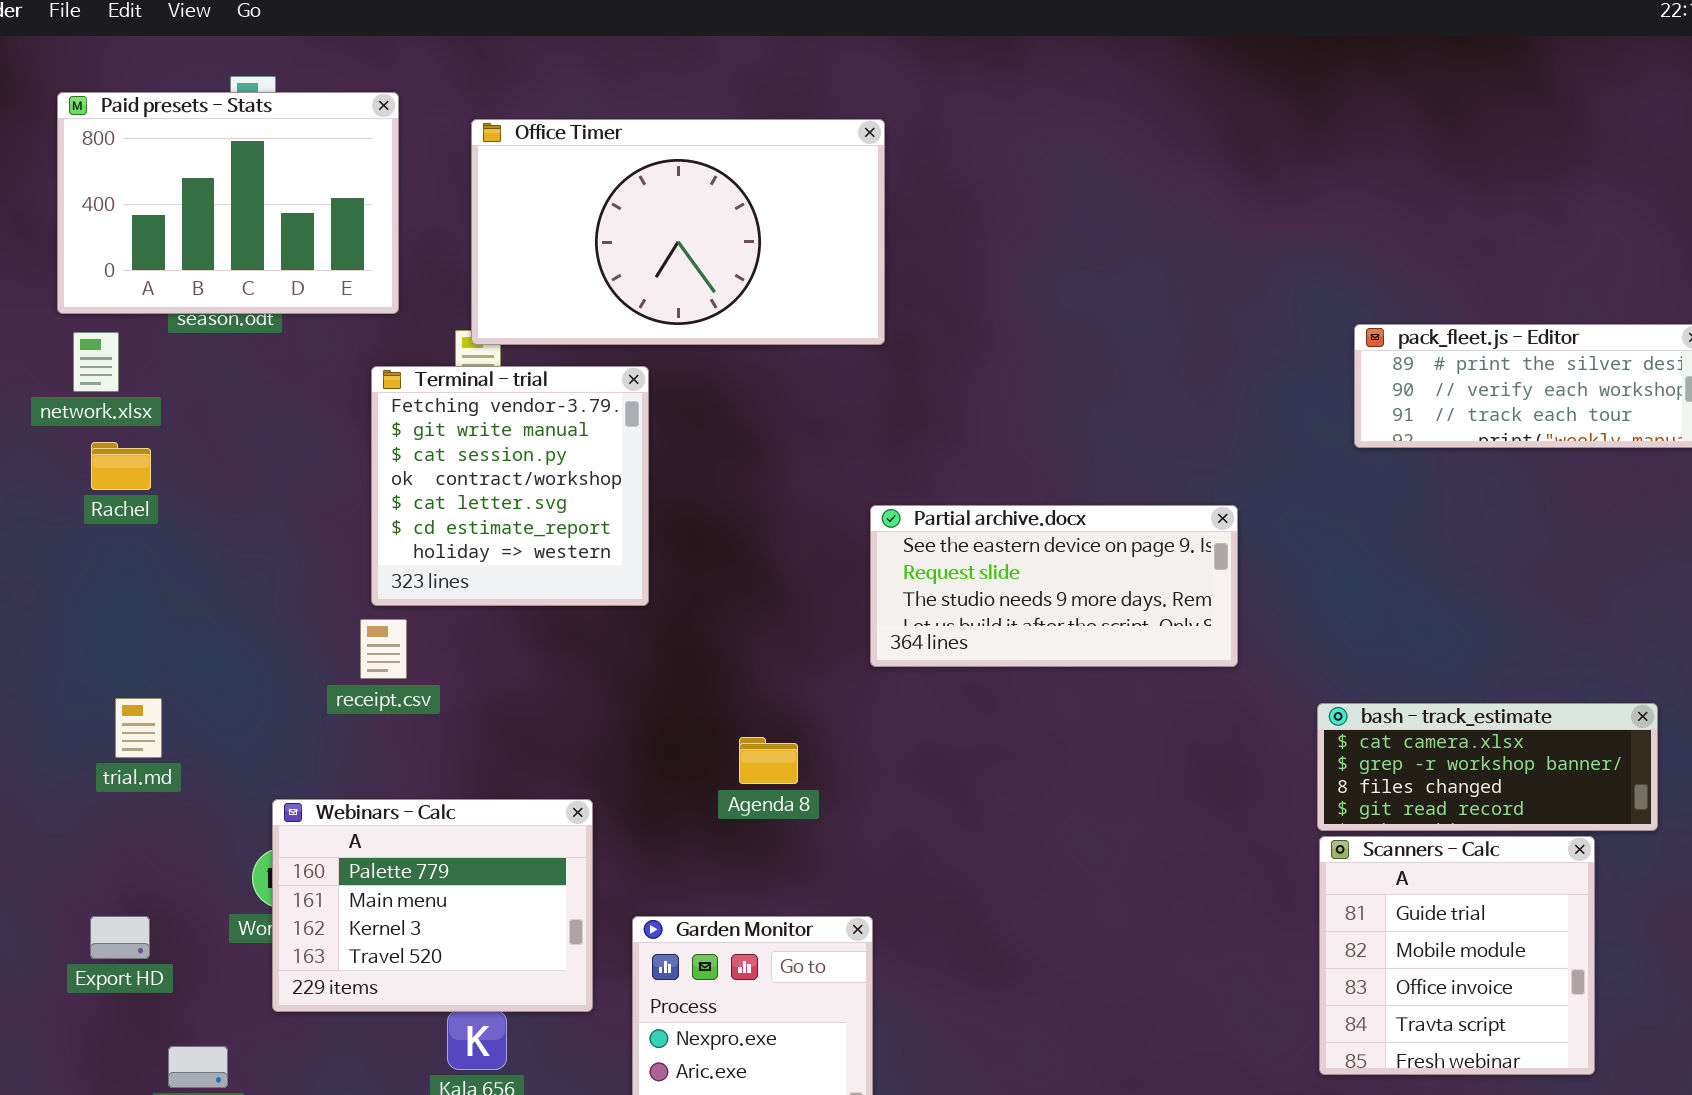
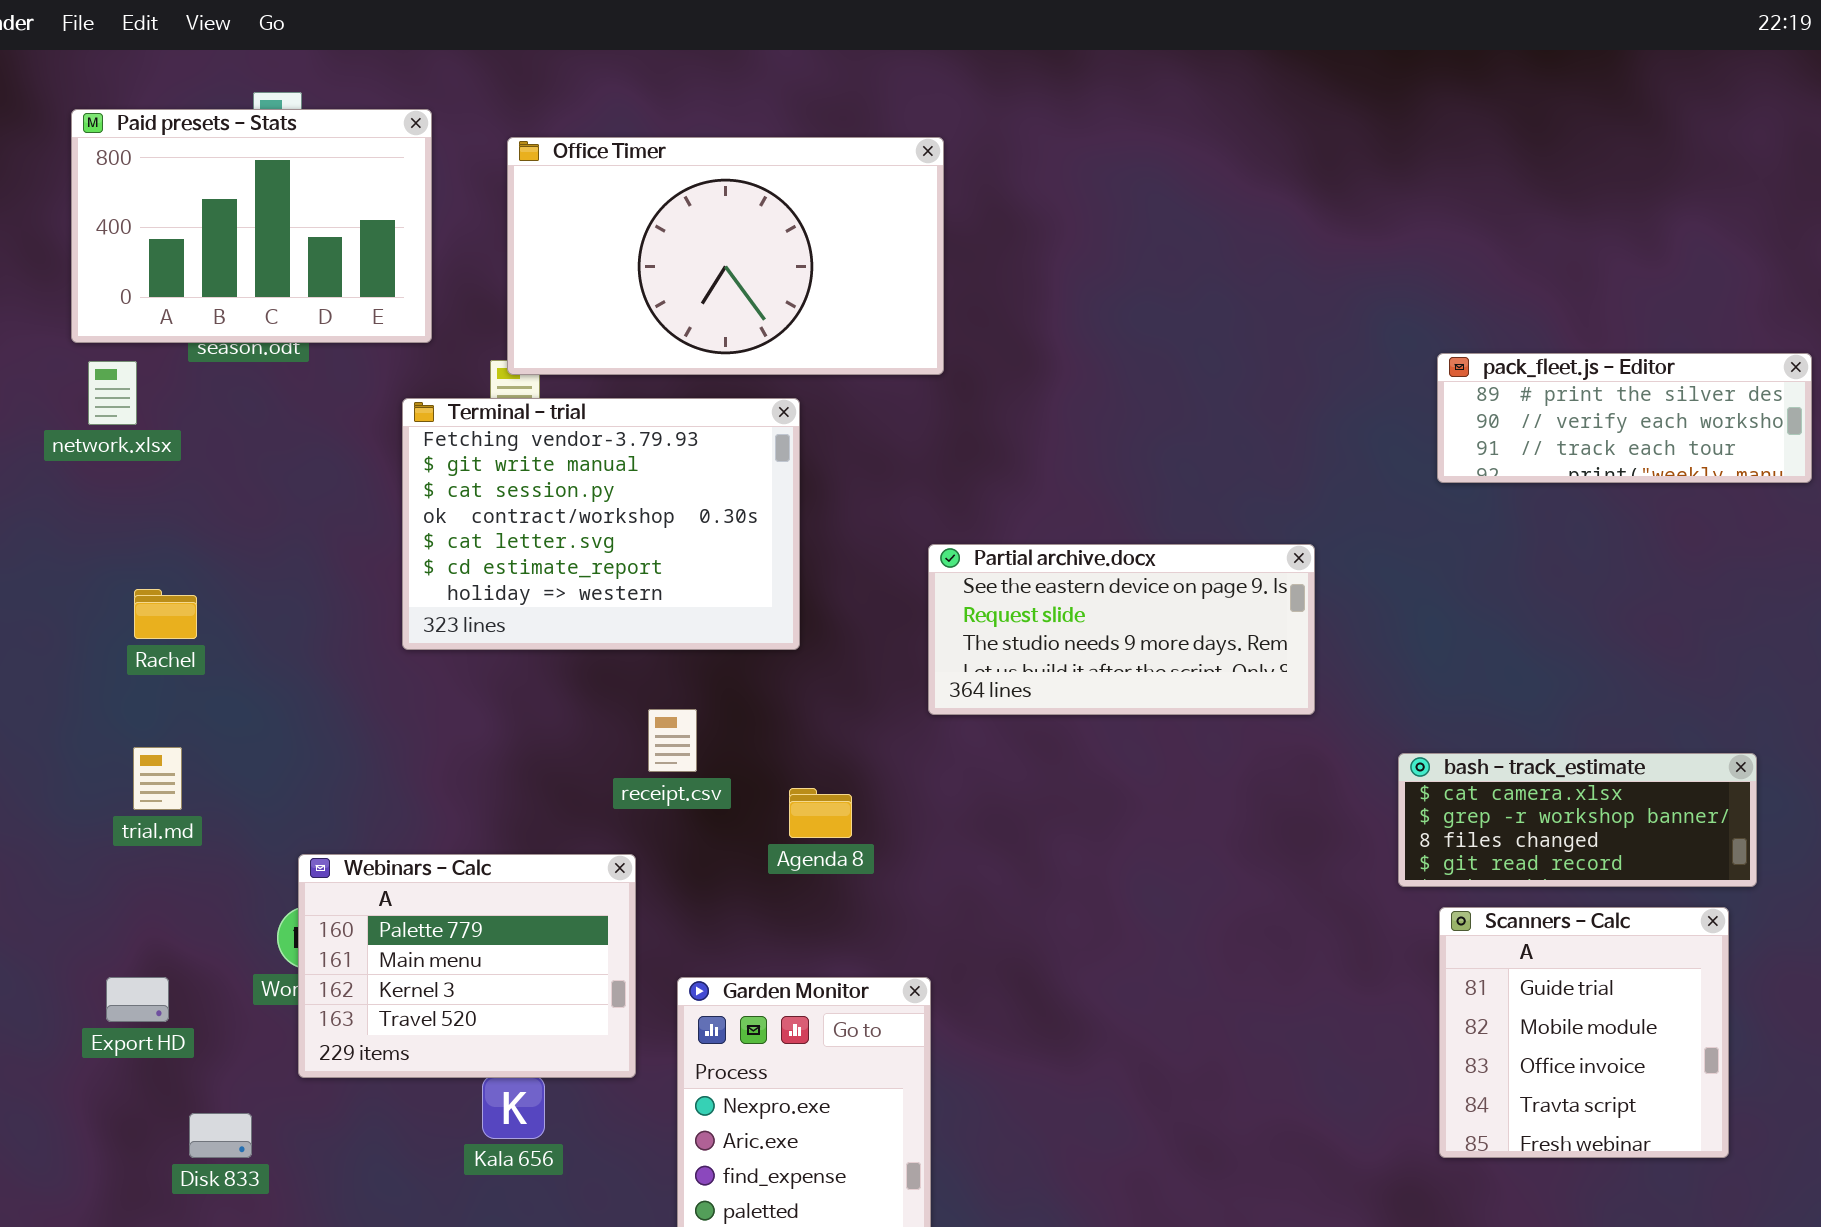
Terminal - trial: [371,366,649,606] -> [402,398,800,650], resized
Rachel: [91,442,151,490] -> [134,589,197,639], moved
receipt.csv: [360,619,407,679] -> [648,709,697,772], moved
Scanners - Calc: [1319,836,1595,1075] -> [1439,907,1729,1158], moved

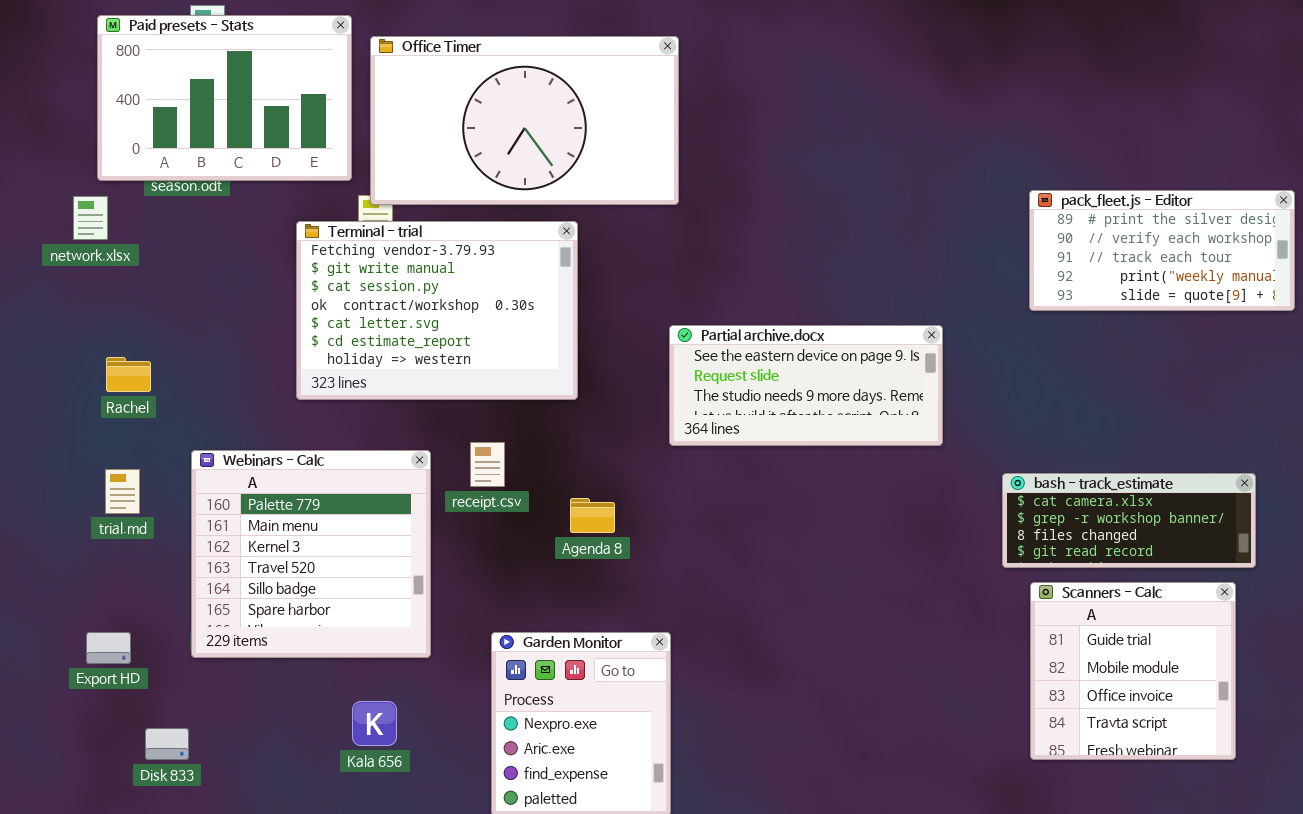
Paid presets - Stats: [71,109,432,343] -> [97,15,352,181], moved
pack_fleet.js - Editor: [1437,353,1812,483] -> [1029,190,1295,311], resized
Webinars - Calc: [298,854,636,1078] -> [191,450,431,658], moved, resized

